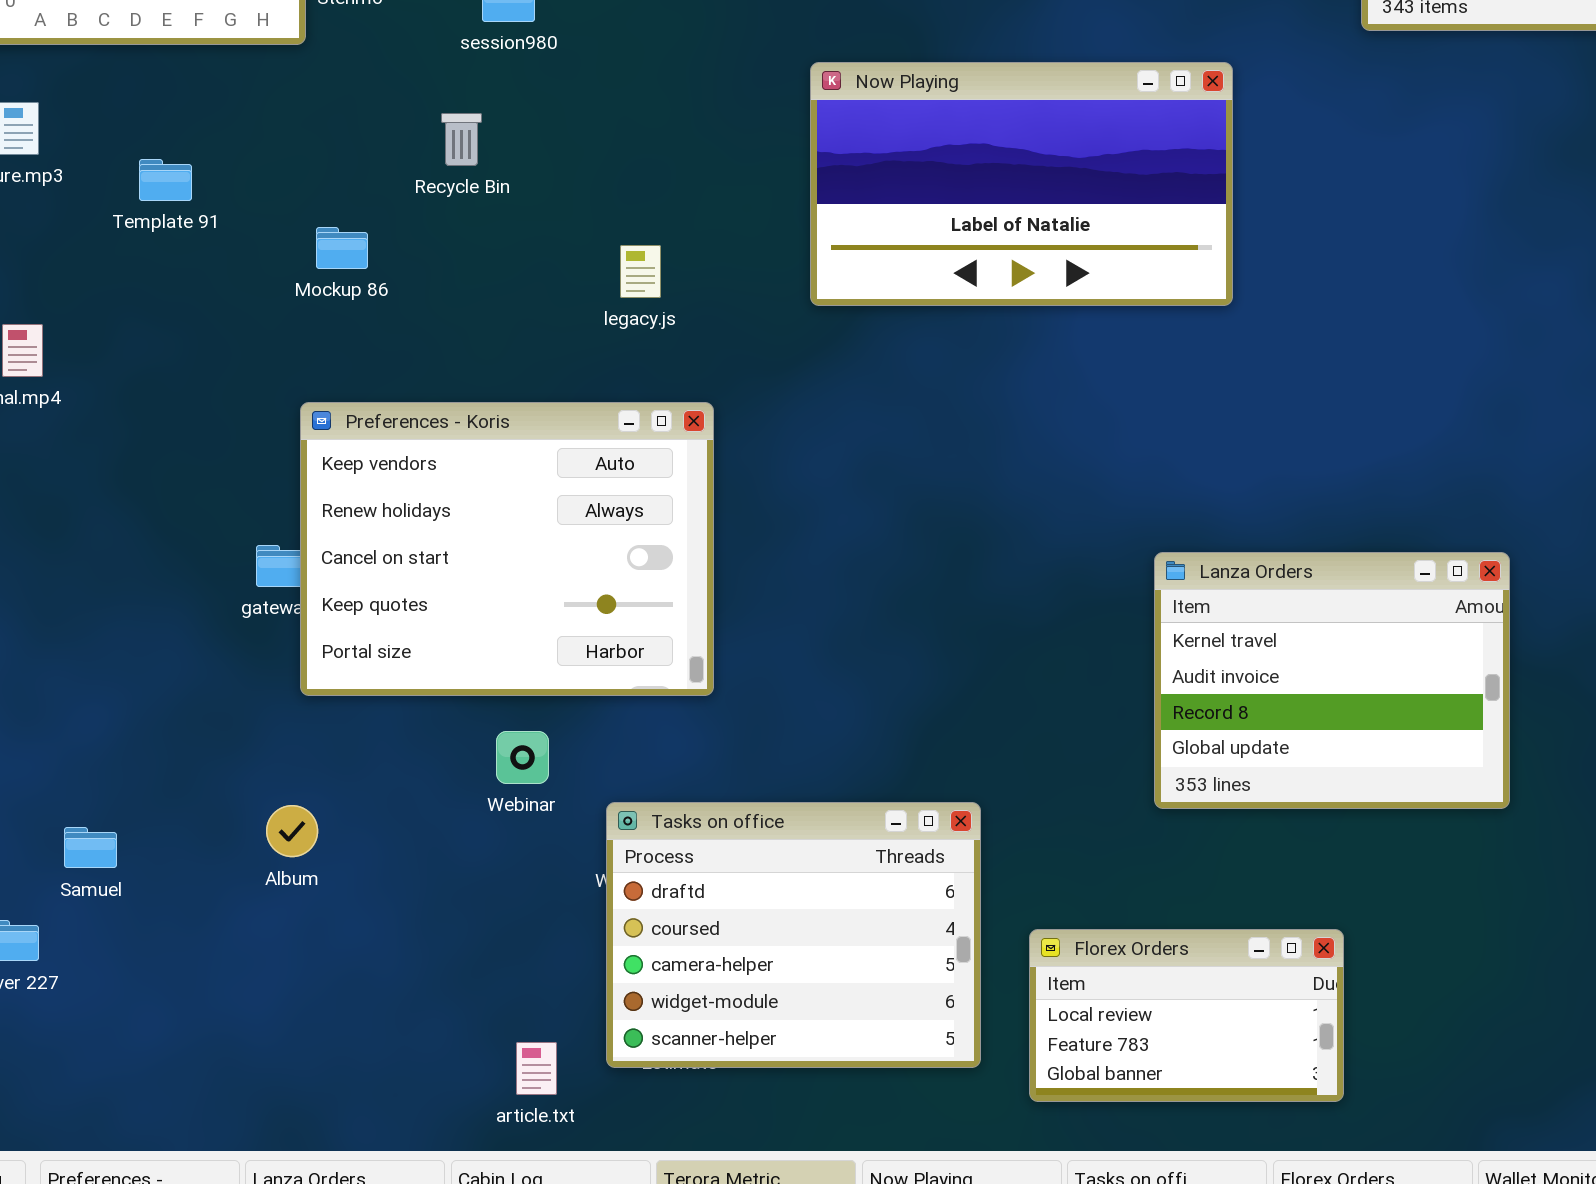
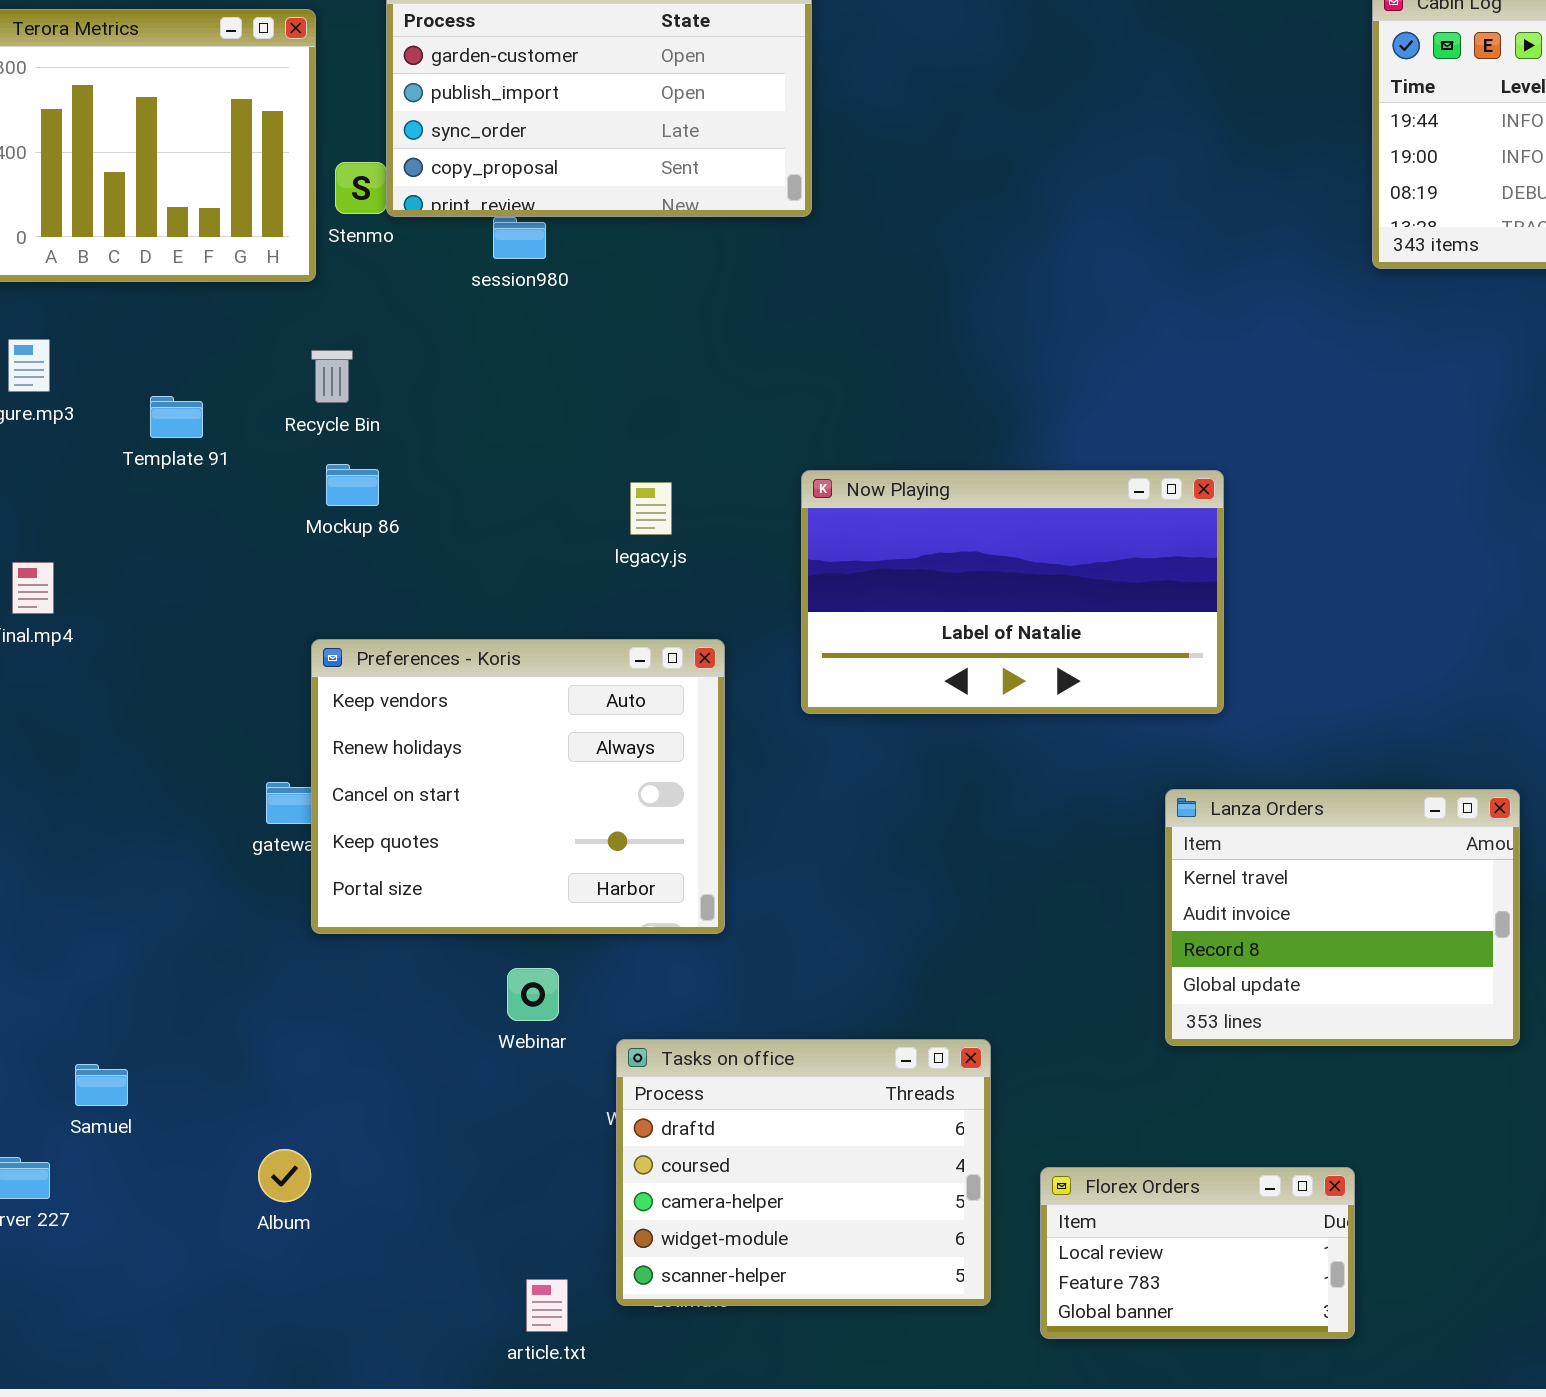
Now Playing: [810,62,1233,306] -> [801,470,1224,714], moved
Recycle Bin: [441,113,482,166] -> [311,350,353,403], moved
Album: [266,805,318,857] -> [258,1149,311,1202], moved

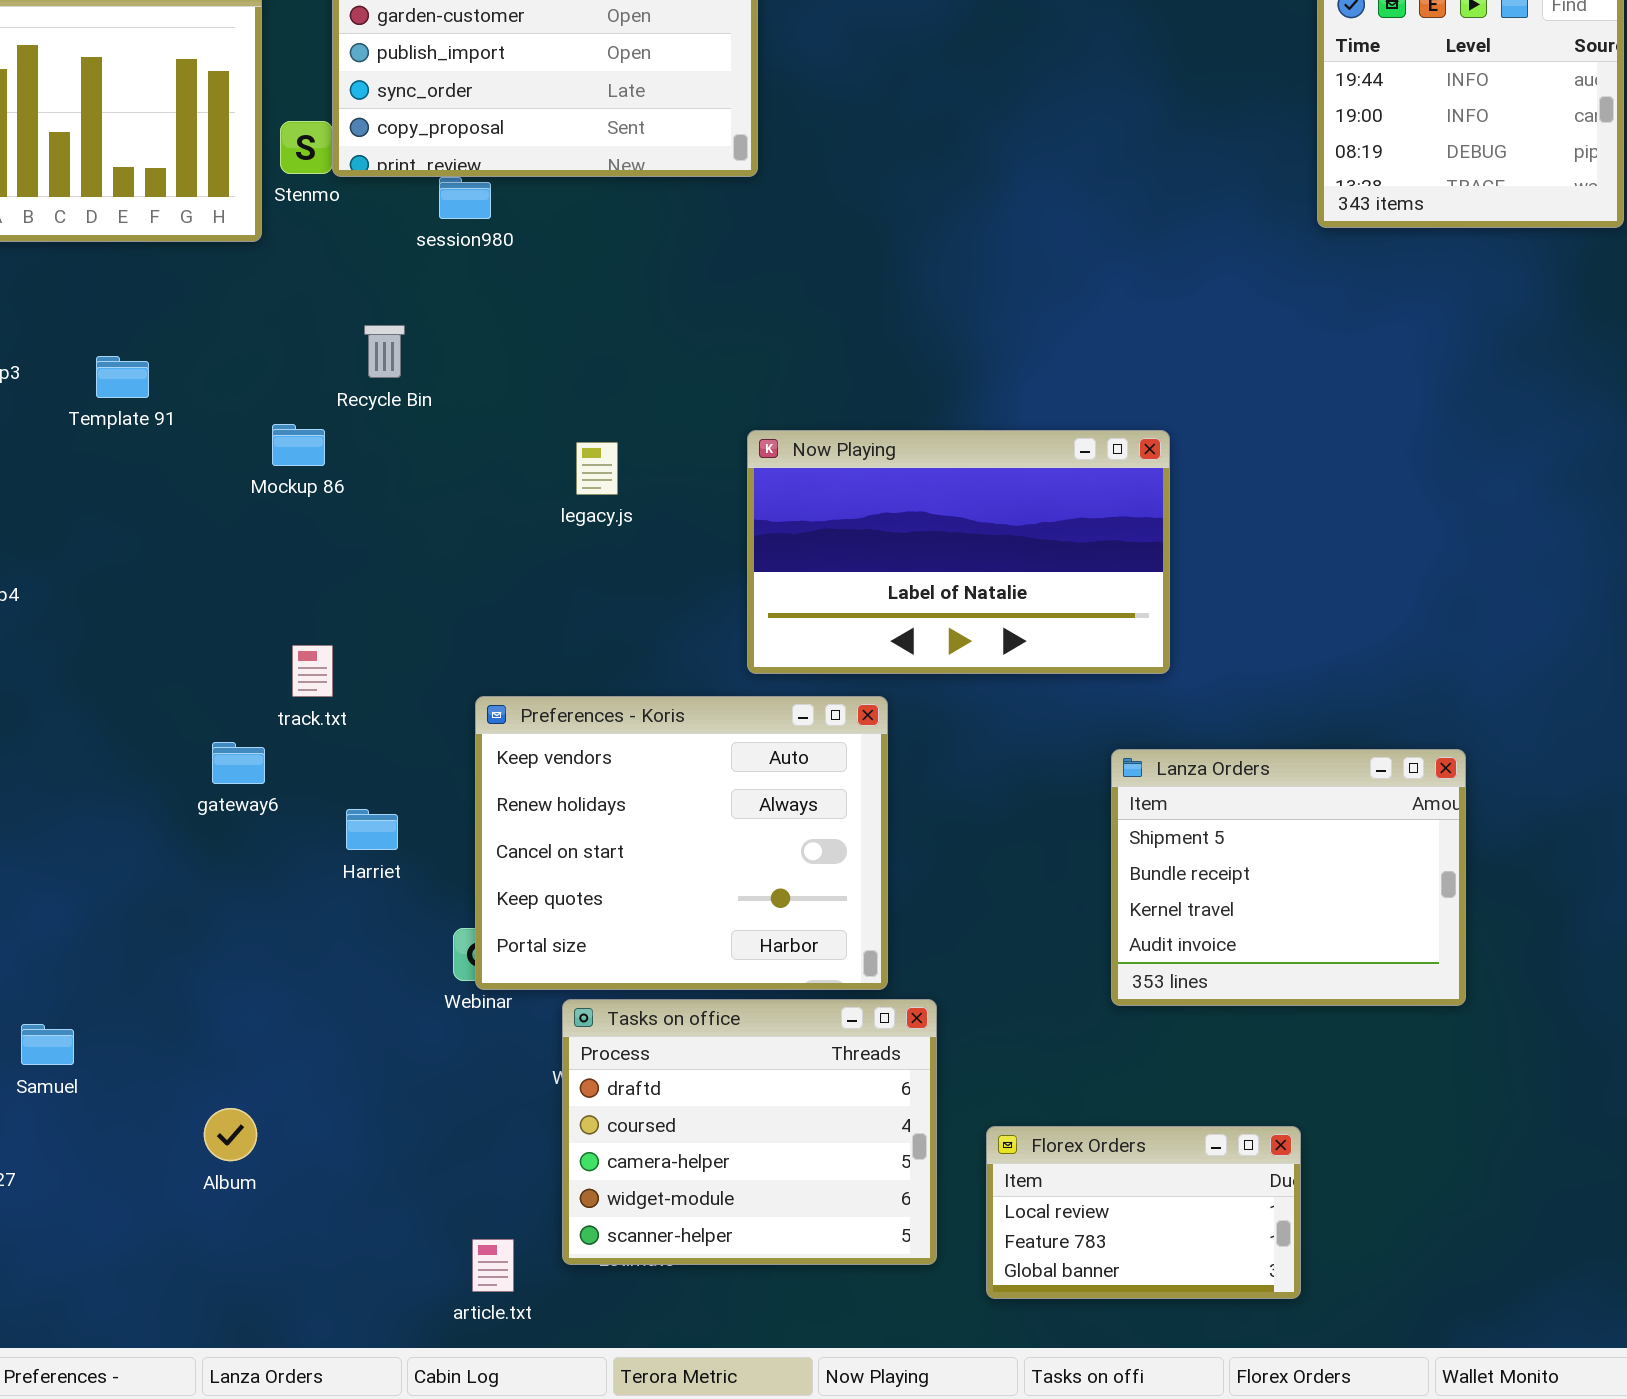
Recycle Bin: [311,350,353,403] -> [364,325,405,378], moved
Preferences - Koris: [311,639,725,934] -> [475,696,888,990], moved
Lanza Orders: [1165,789,1520,1046] -> [1111,749,1466,1006], scrolled up 2 rows

